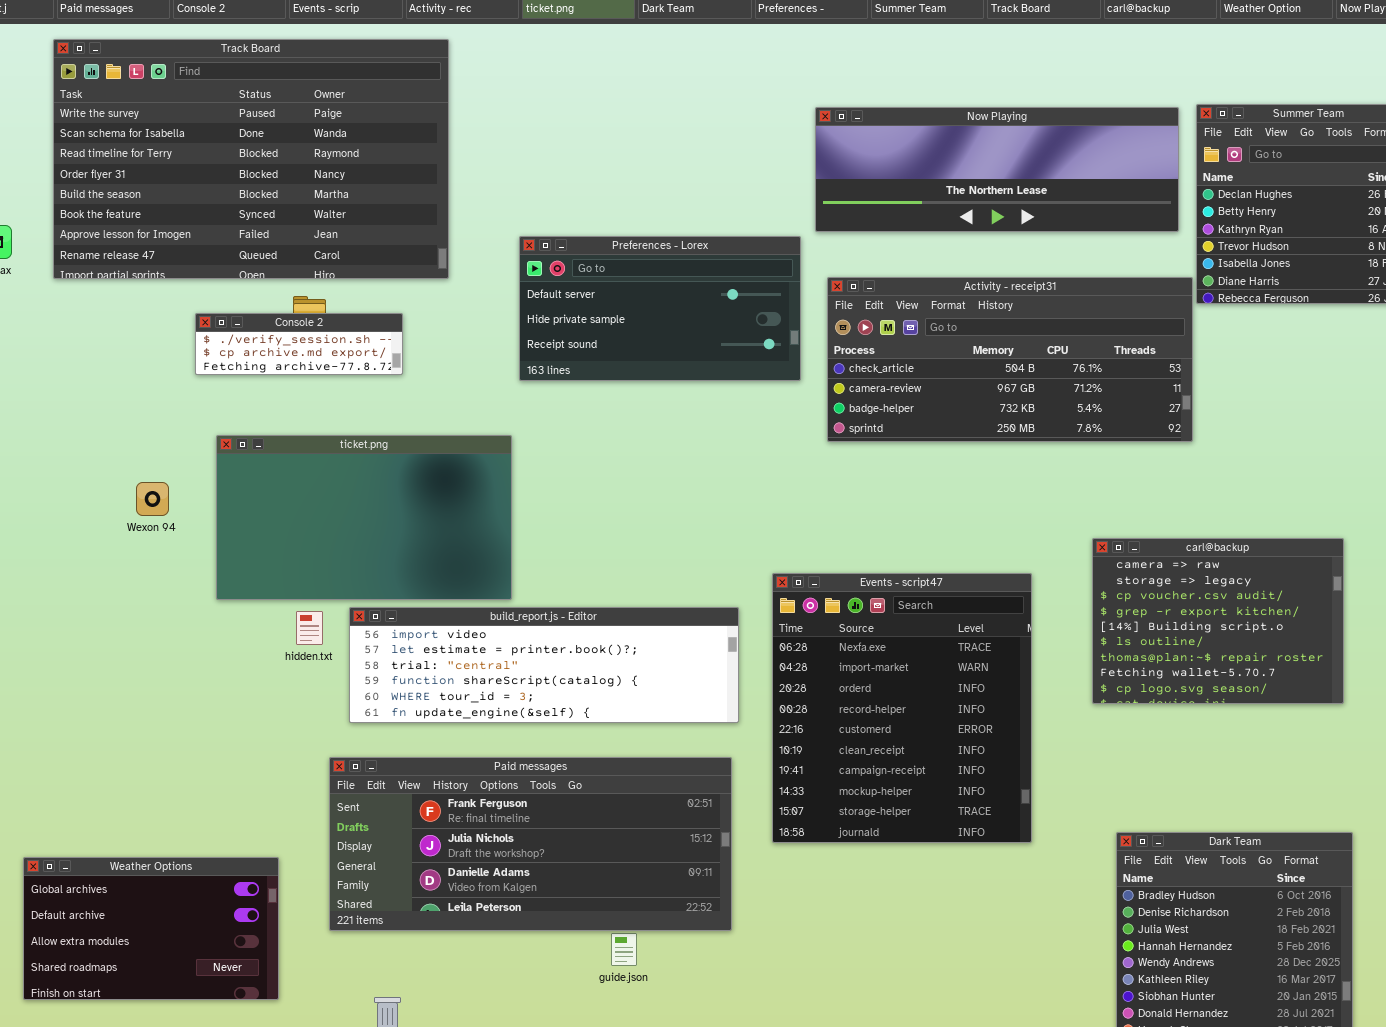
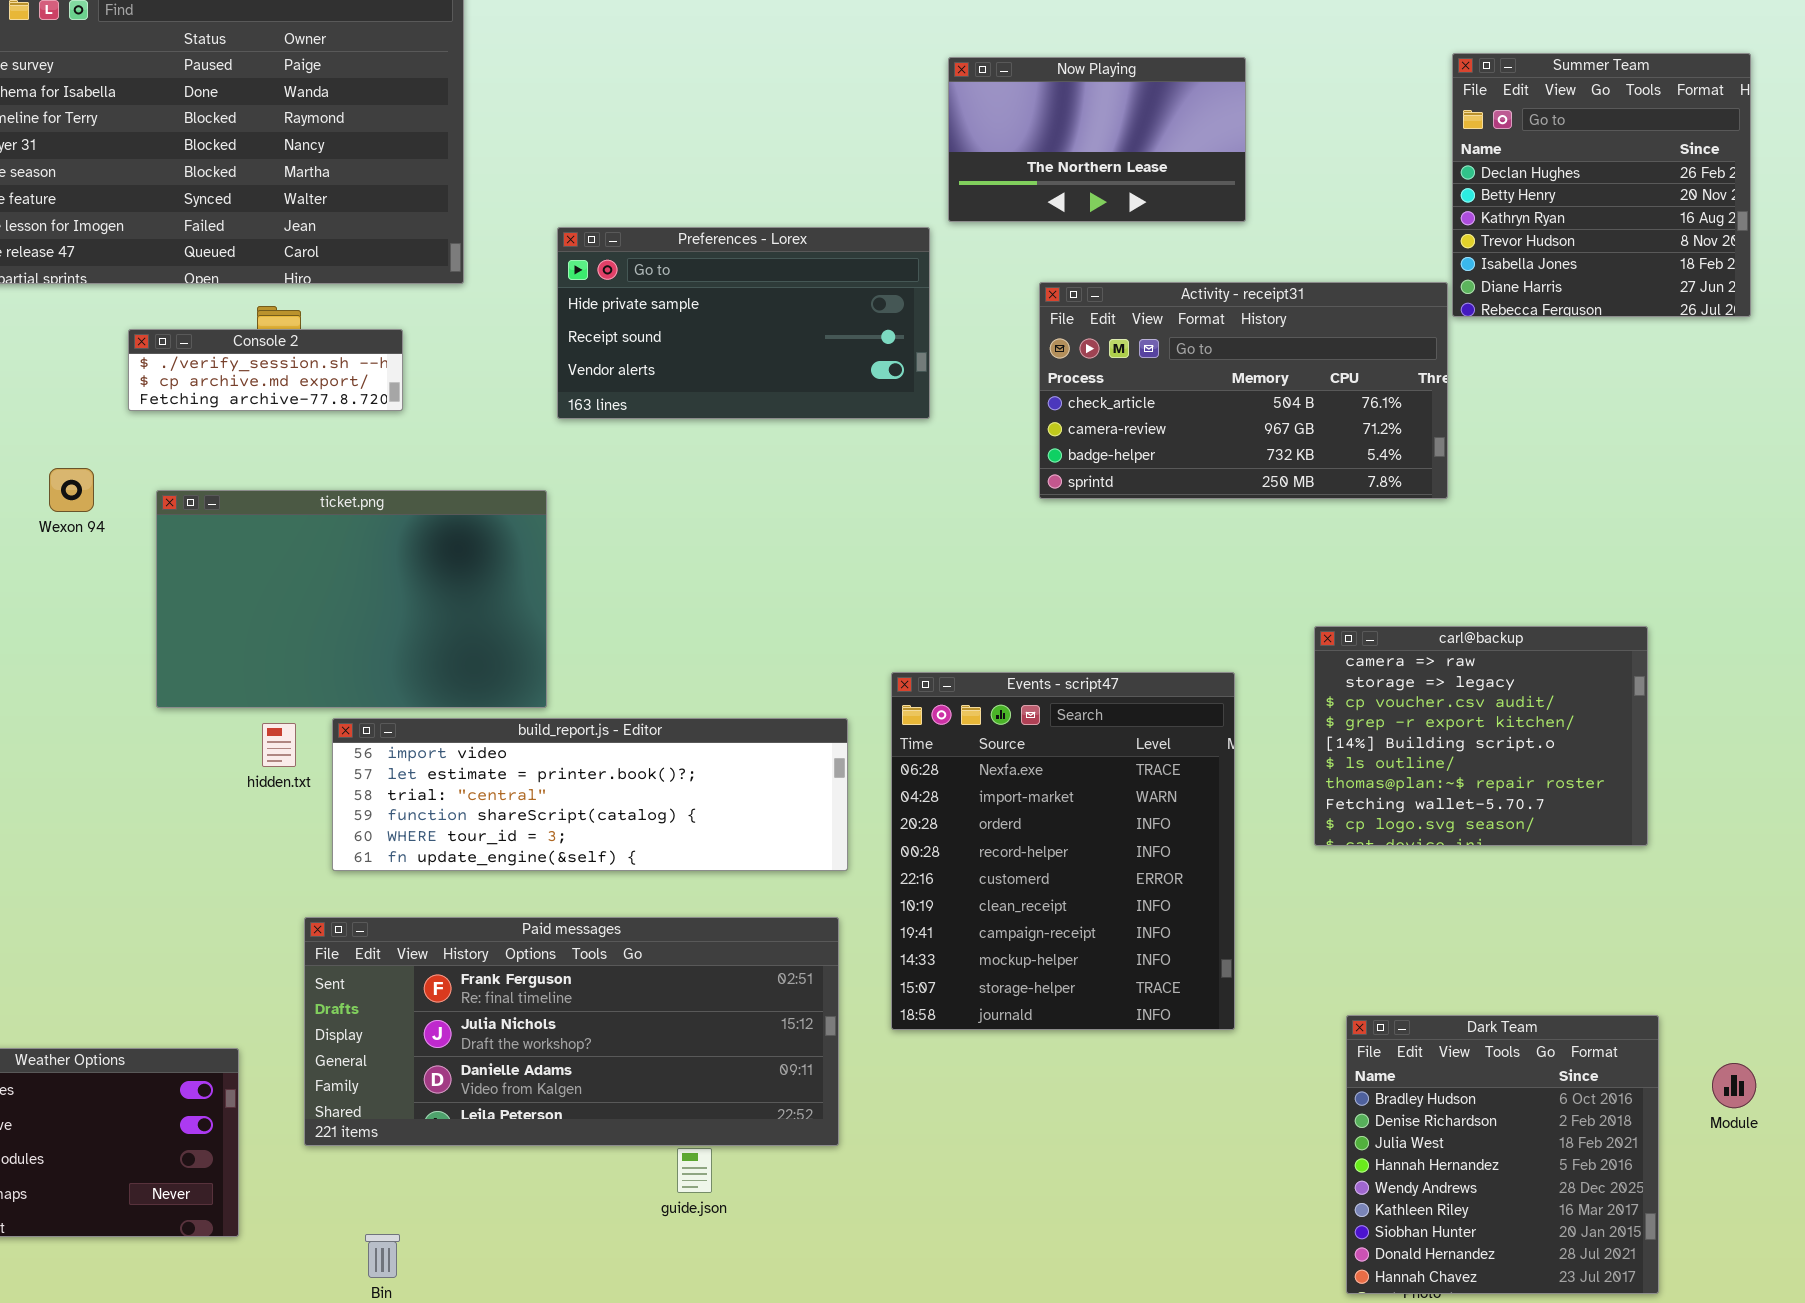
Now Playing: [815,107,1179,232] -> [948,57,1246,222], resized
Preferences - Lorex: [519,236,801,381] -> [557,227,930,419], scrolled down 1 row
Activity - receipt31: [827,277,1193,442] -> [1039,282,1448,499], resized
Wexon 94: [136,482,169,516] -> [49,468,94,512], moved

